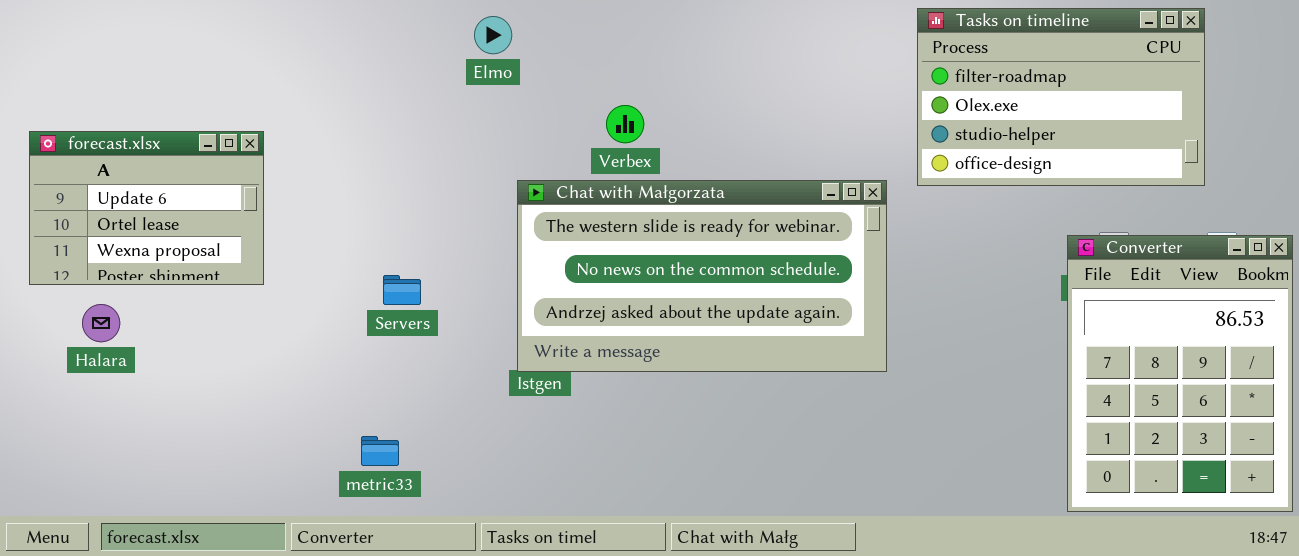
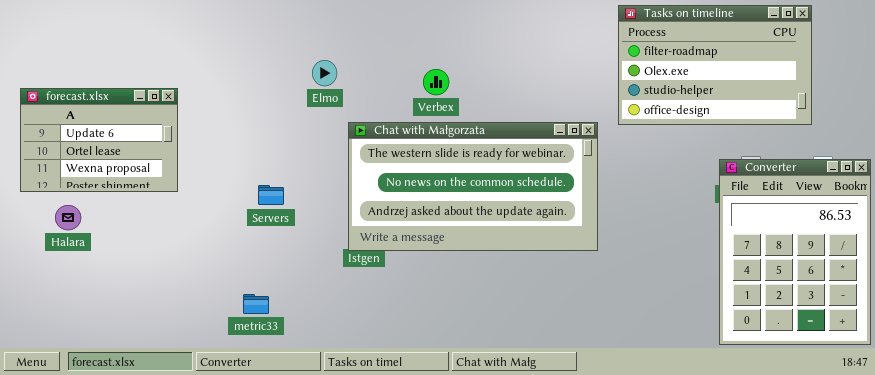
Elmo: [474,16,512,54] -> [312,60,337,86], moved
Verbex: [606,105,644,143] -> [423,69,449,95], moved

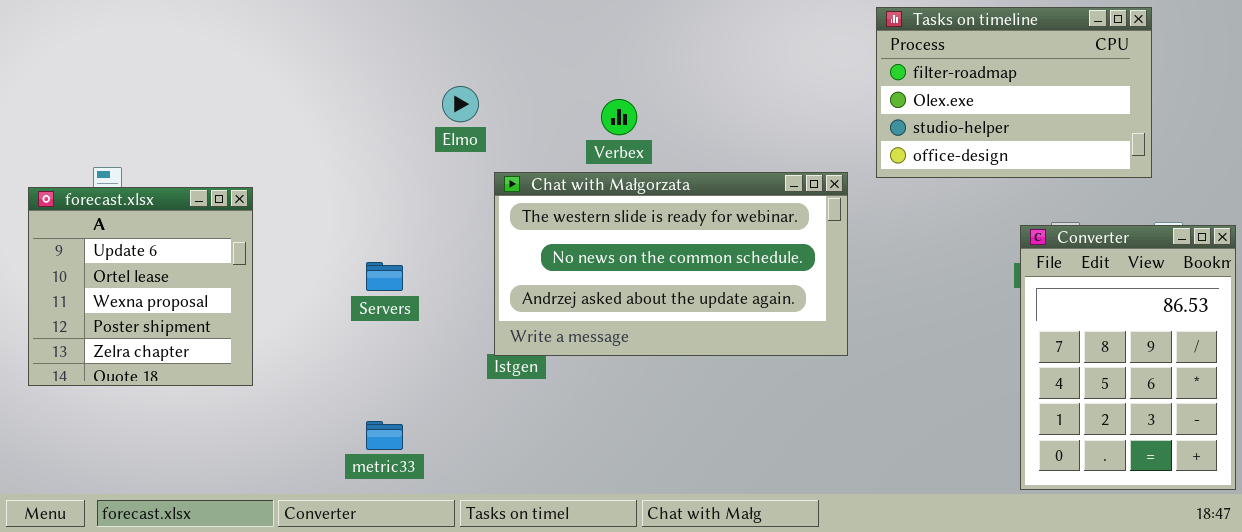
forecast.xlsx: [20,88,178,192] -> [28,187,253,386], moved, resized
metric33: [243,294,269,314] -> [366,421,403,450], moved

